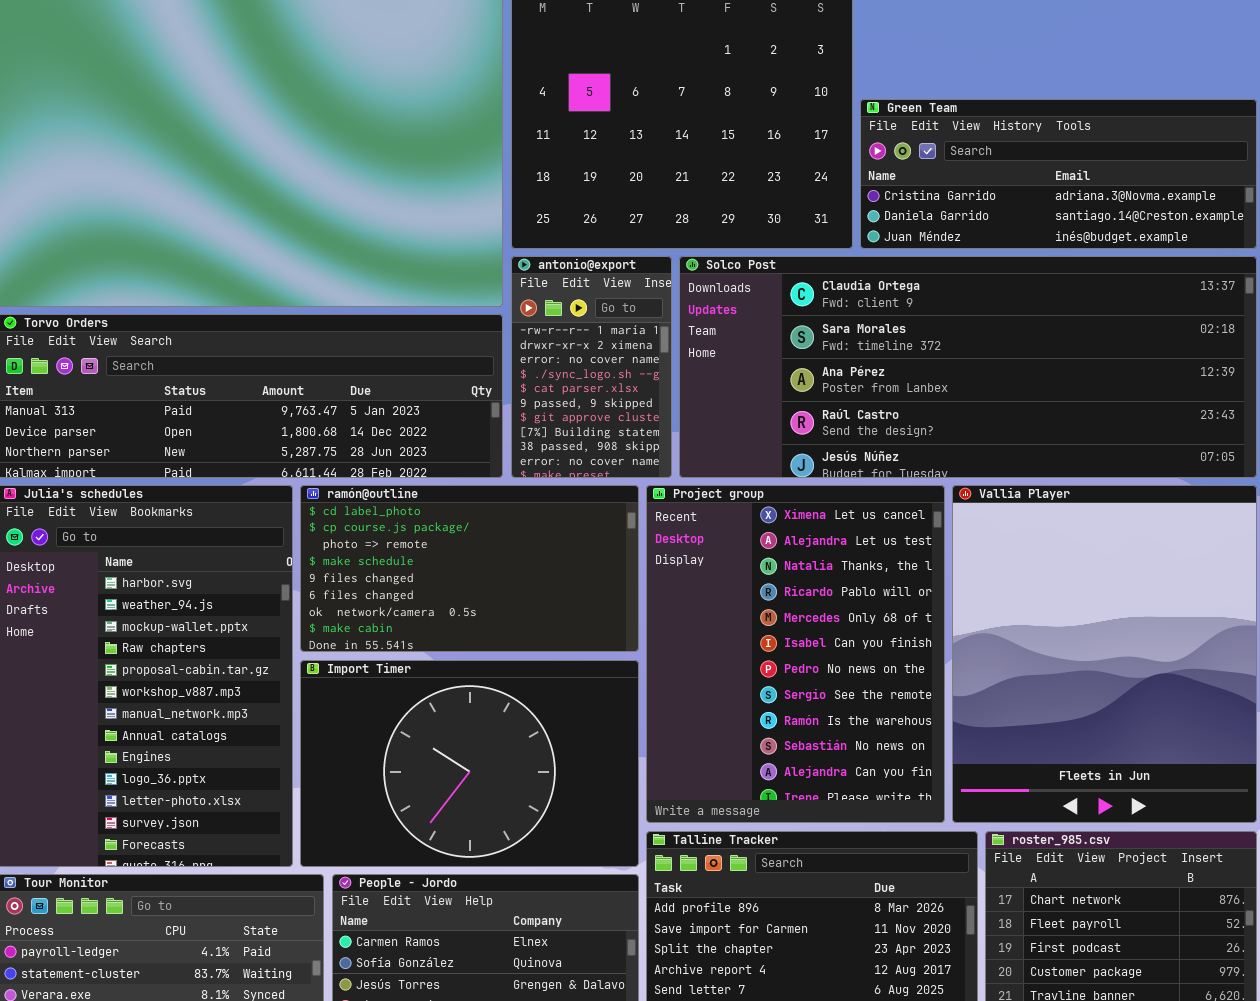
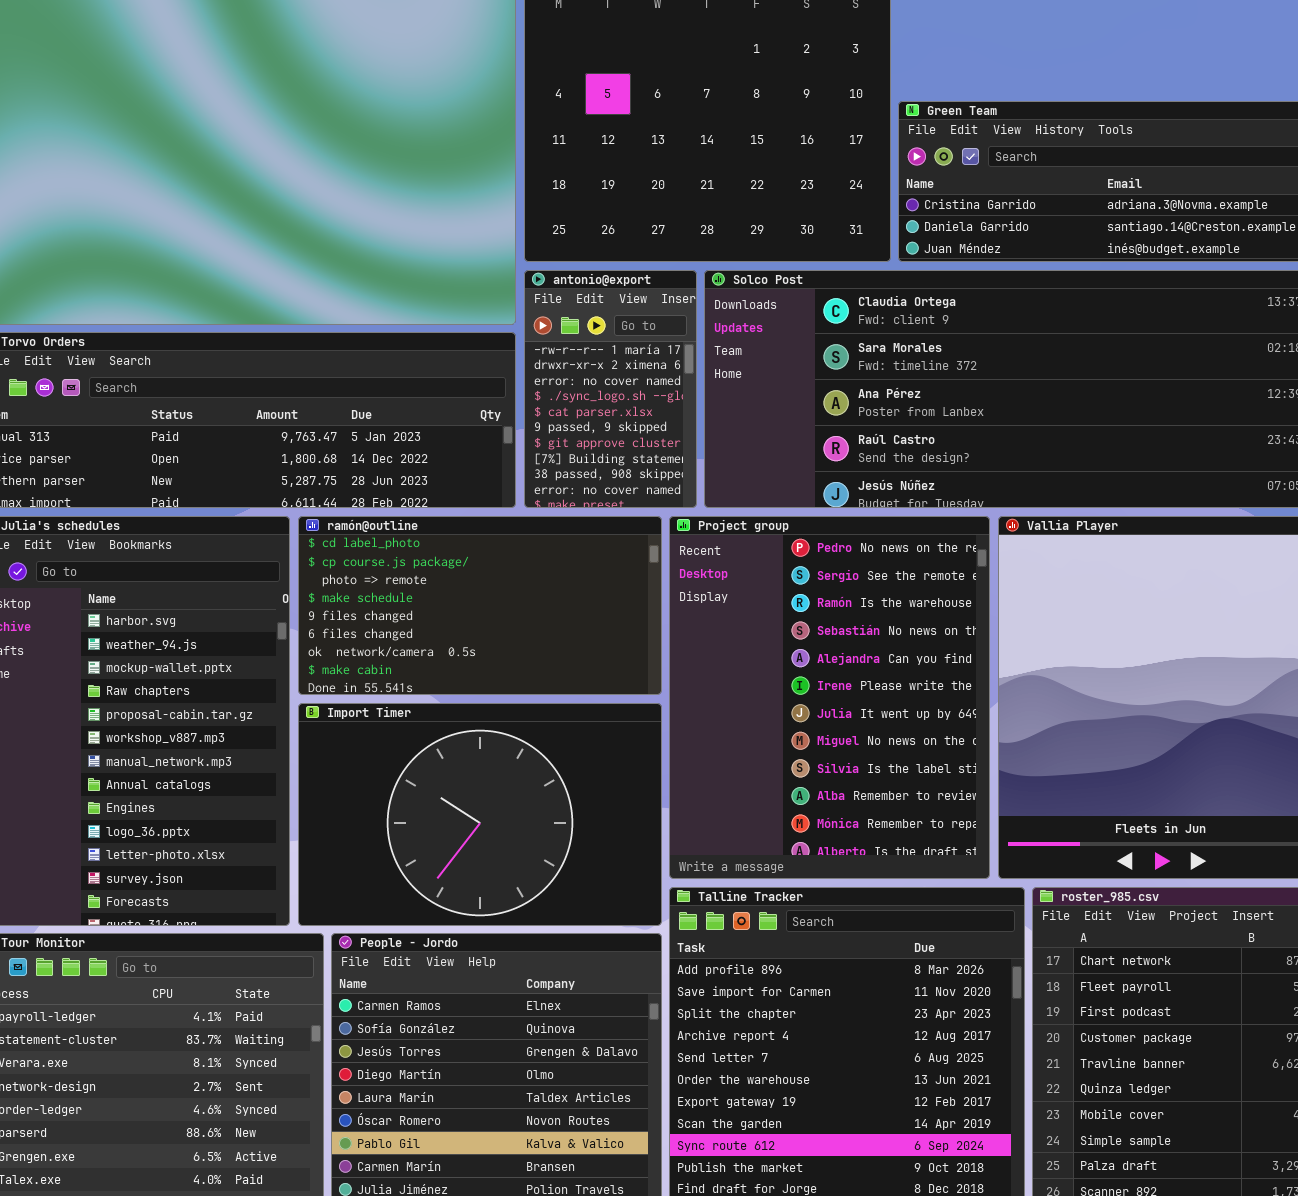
Project group: [646,485,945,823] -> [669,516,990,879], scrolled down 6 rows

